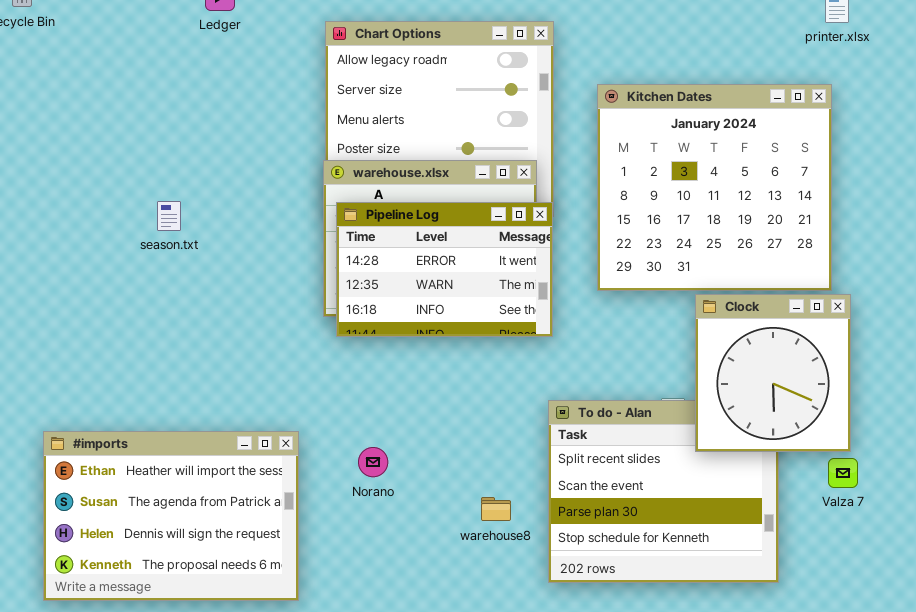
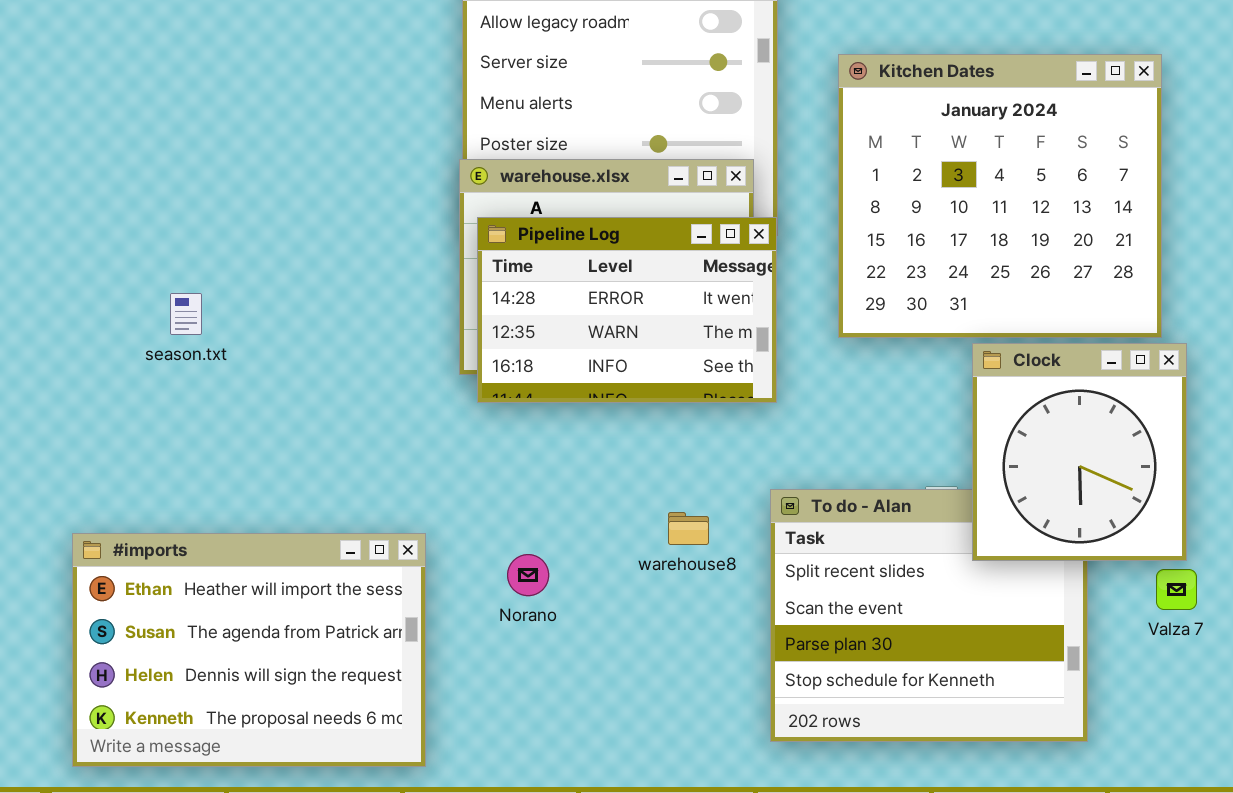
season.txt: [157,201,181,231] -> [170,293,202,335], moved
warehouse8: [481,497,511,521] -> [668,512,709,545], moved

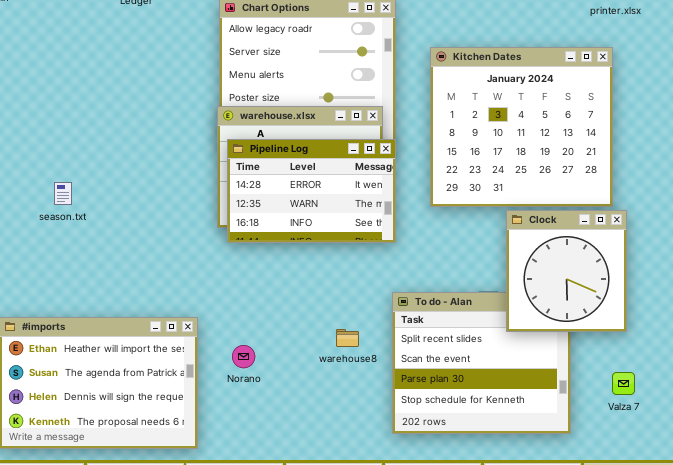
warehouse8: [668,512,709,545] -> [336,329,359,347], moved
Norano: [507,554,549,596] -> [232,345,255,368], moved
Valza 7: [1156,569,1197,610] -> [612,372,635,395], moved

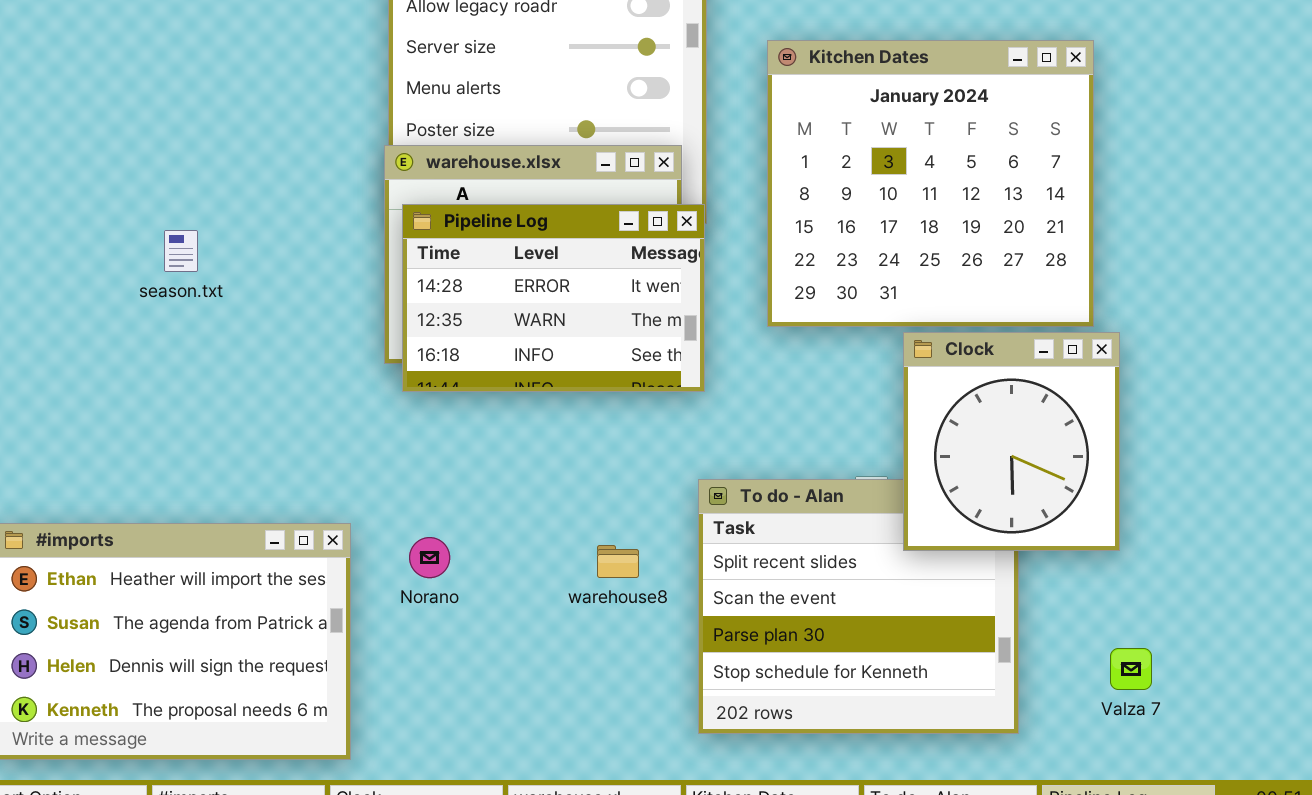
season.txt: [54,182,72,205] -> [164,230,198,272], moved
Norano: [232,345,255,368] -> [409,537,450,578], moved
Valza 7: [612,372,635,395] -> [1110,648,1152,690], moved

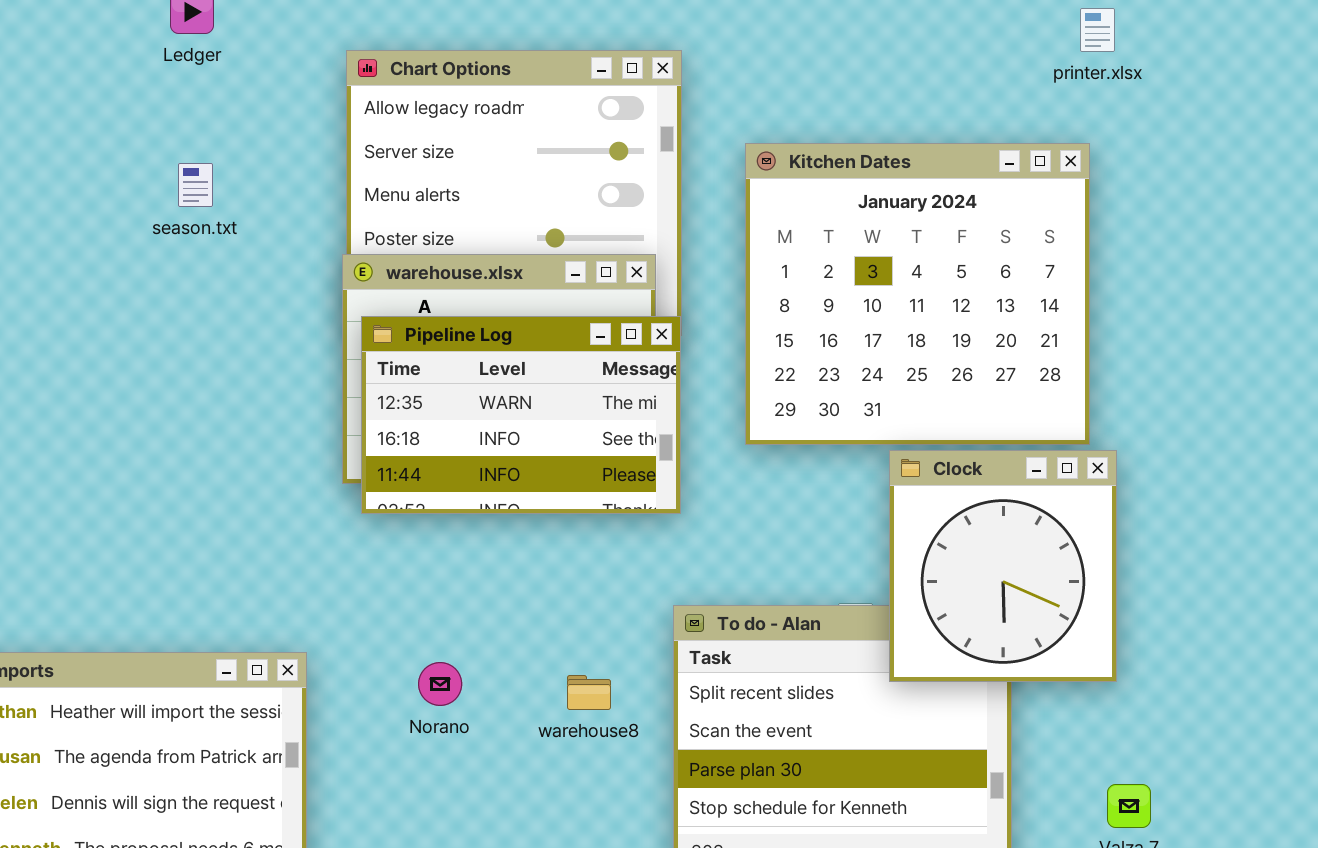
Pipeline Log: [402,204,705,392] -> [361,316,681,514], scrolled down 1 row
season.txt: [164,230,198,272] -> [178,163,213,207], moved
Norano: [409,537,450,578] -> [418,662,462,706], moved

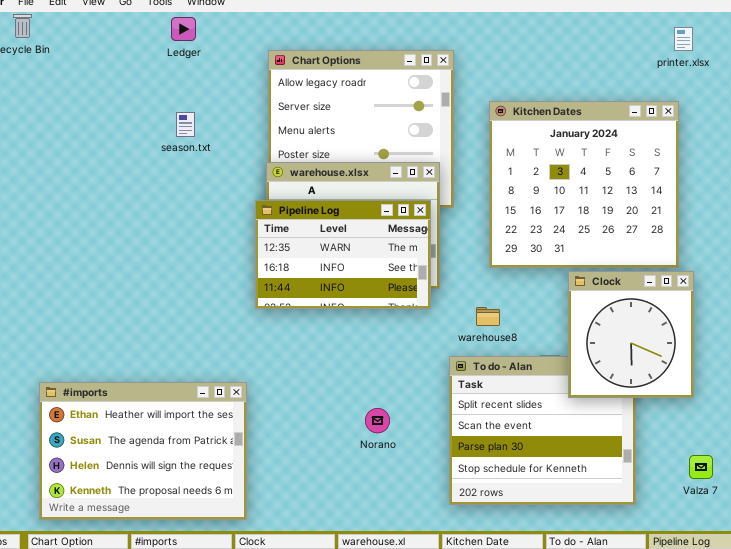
Pipeline Log: [361,316,681,514] -> [255,200,431,309], moved
Norano: [418,662,462,706] -> [365,408,390,433], moved
warehouse8: [567,675,611,710] -> [476,307,500,326], moved

